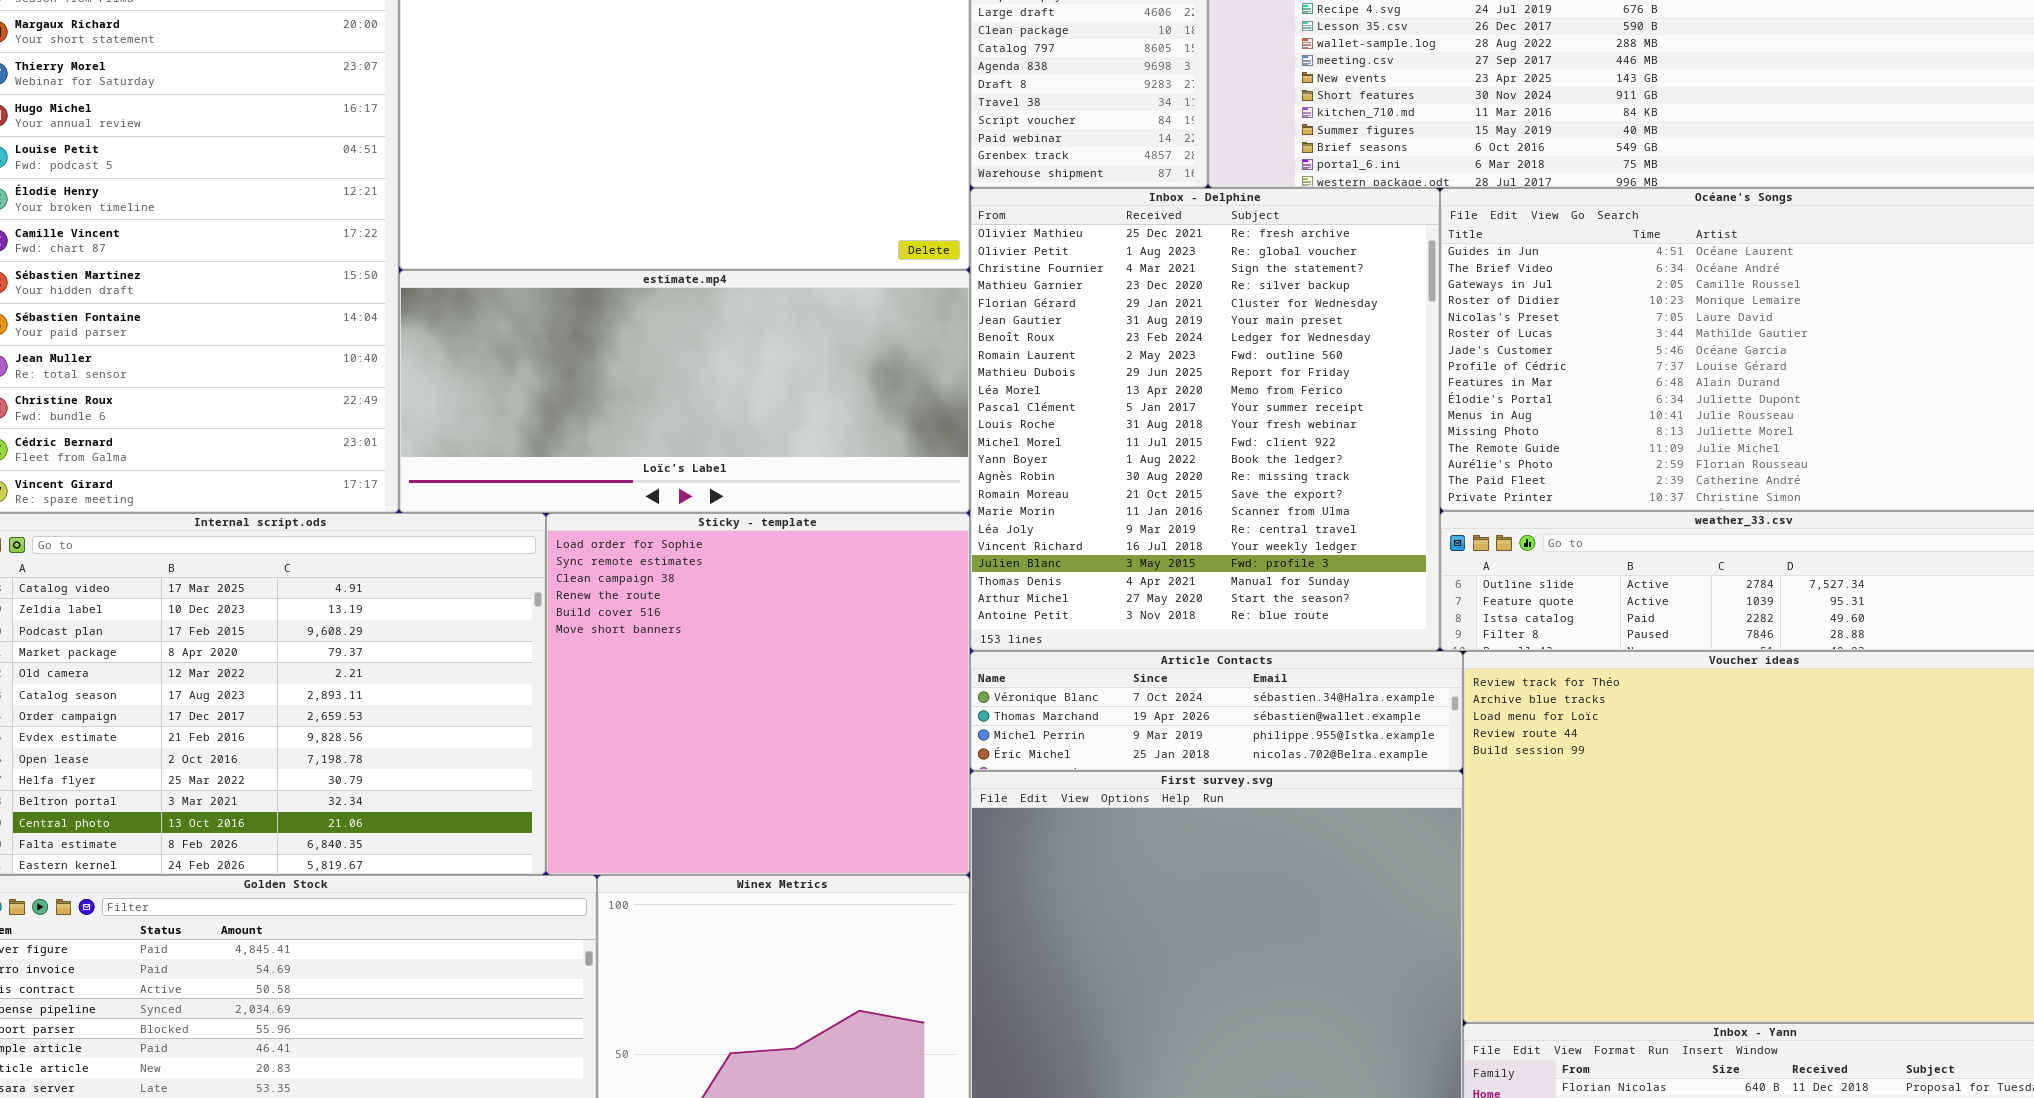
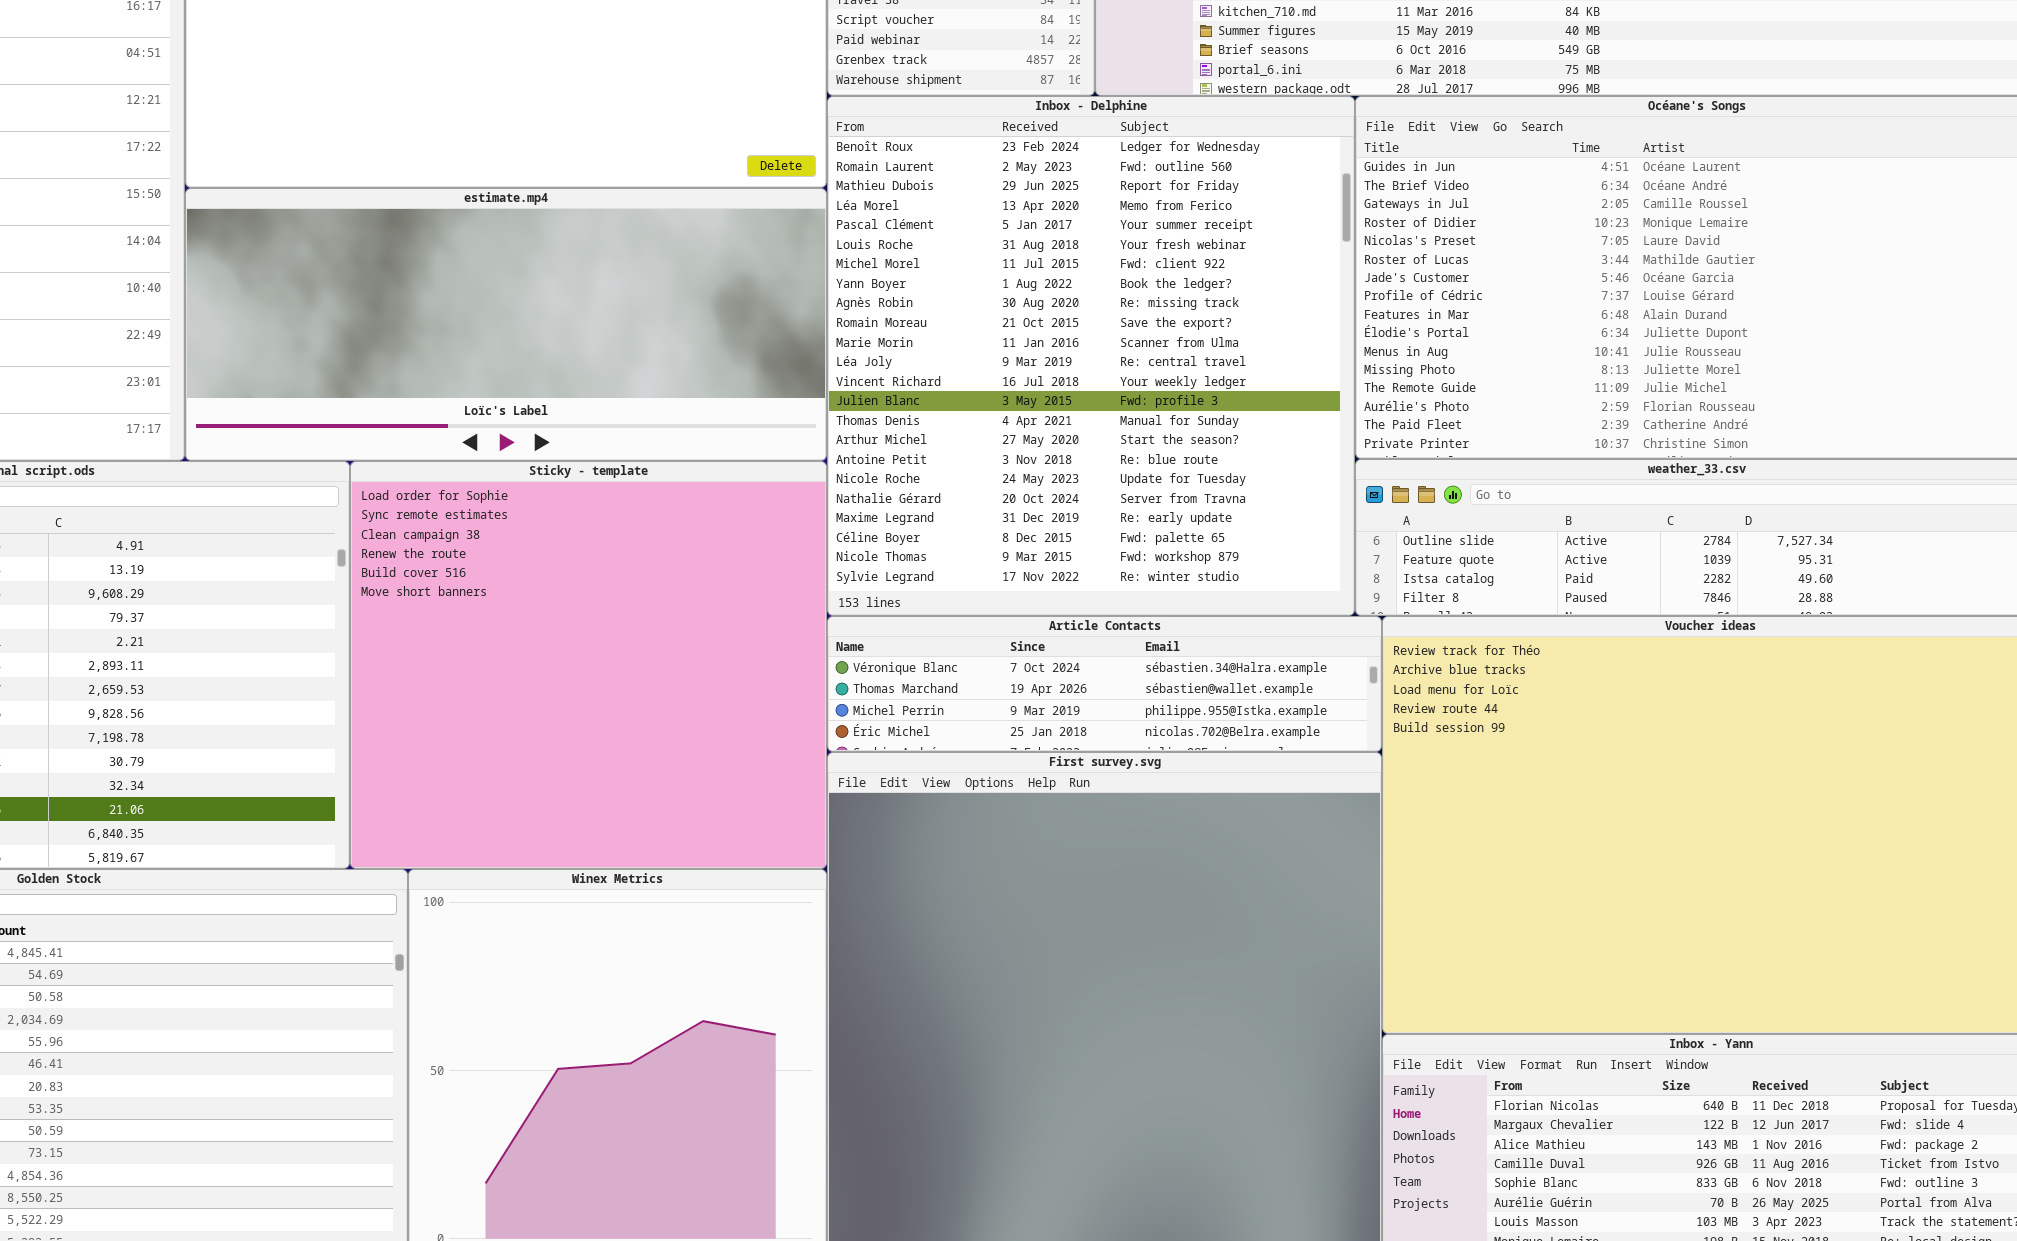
Inbox - Delphine: [970,188,1440,651] -> [827,96,1355,616], scrolled down 6 rows

